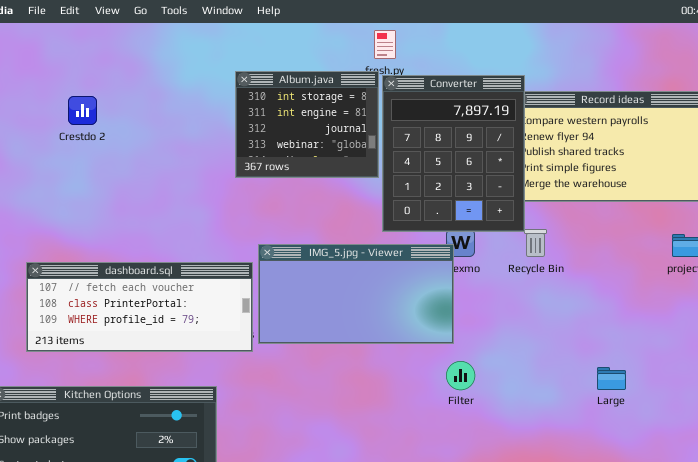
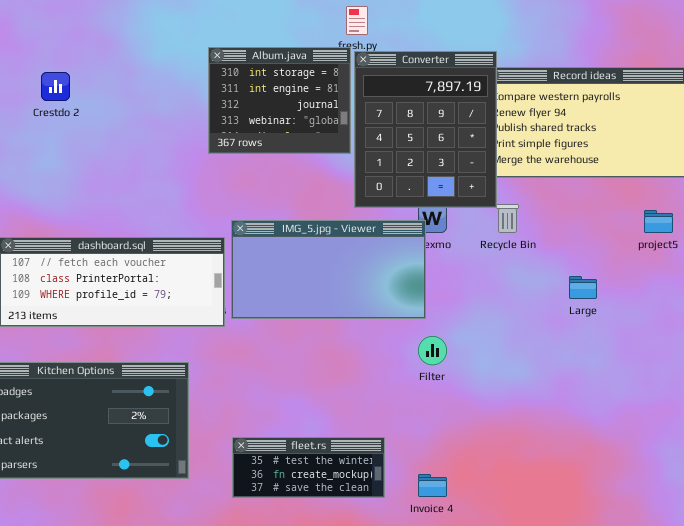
Large: [597,367,626,390] -> [569,276,597,299], moved

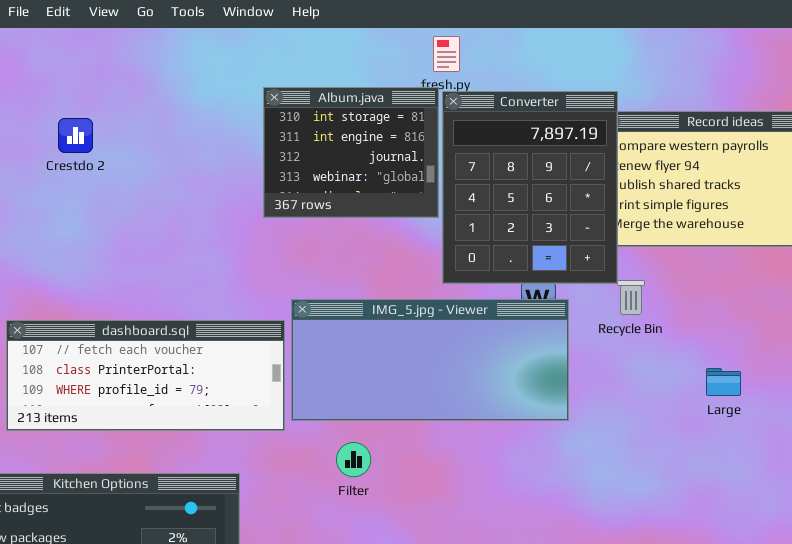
IMG_5.jpg - Viewer: [231,220,426,319] -> [291,299,569,421], resized
Filter: [418,336,447,365] -> [336,442,371,477], moved

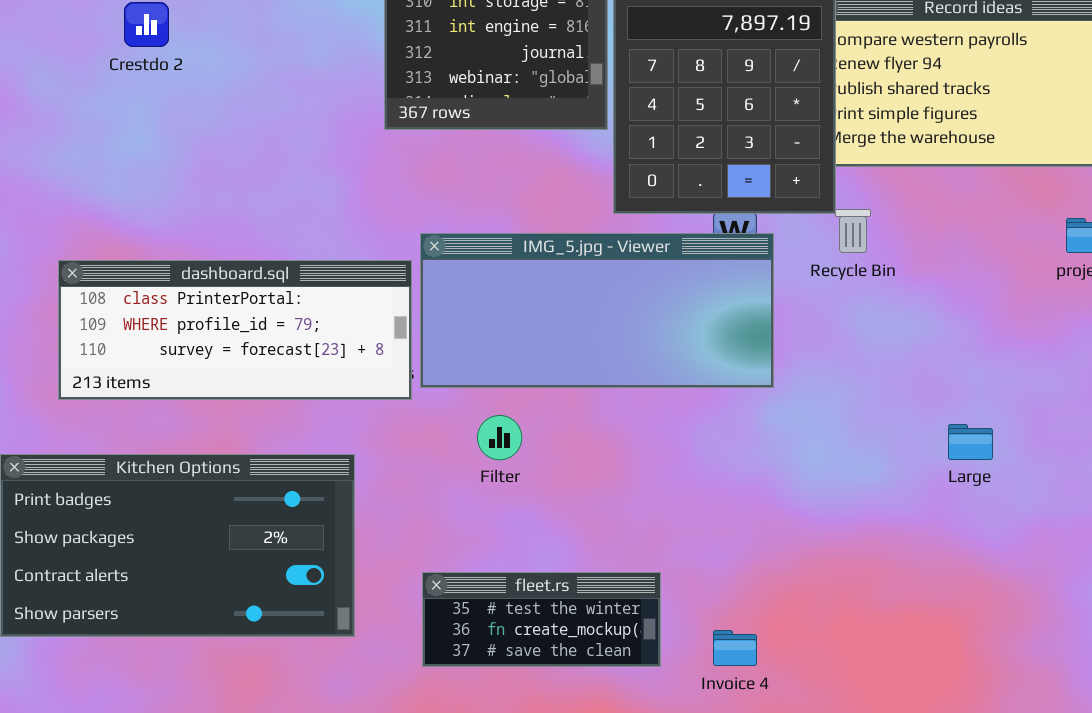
dashboard.sql: [6,320,285,431] -> [58,260,412,400], scrolled down 1 row
Large: [706,368,741,396] -> [948,424,993,460], moved

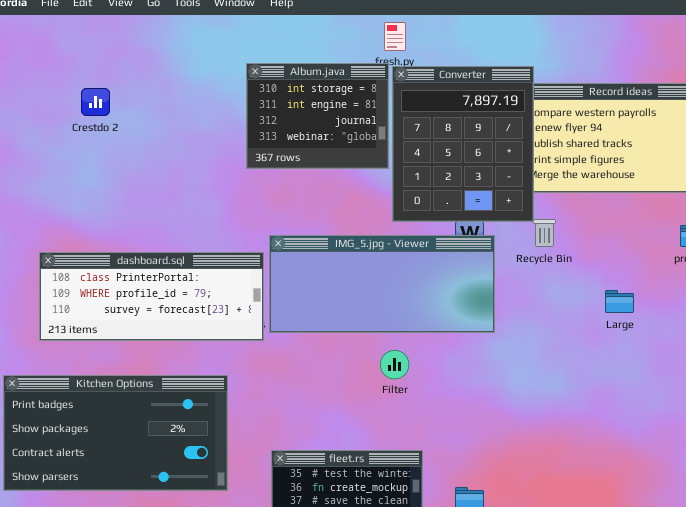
Filter: [477,415,522,460] -> [380,350,409,379], moved
Large: [948,424,993,460] -> [605,290,634,313], moved

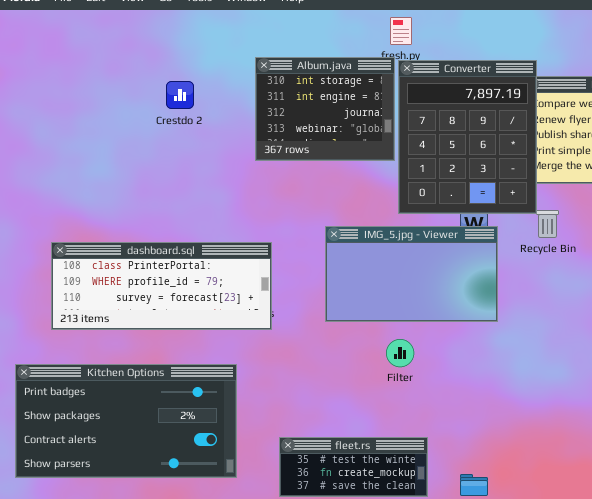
Crestdo 2: [81,88,110,116] -> [166,81,194,109], moved
IMG_5.jpg - Viewer: [269,235,495,333] -> [325,226,498,322], resized

